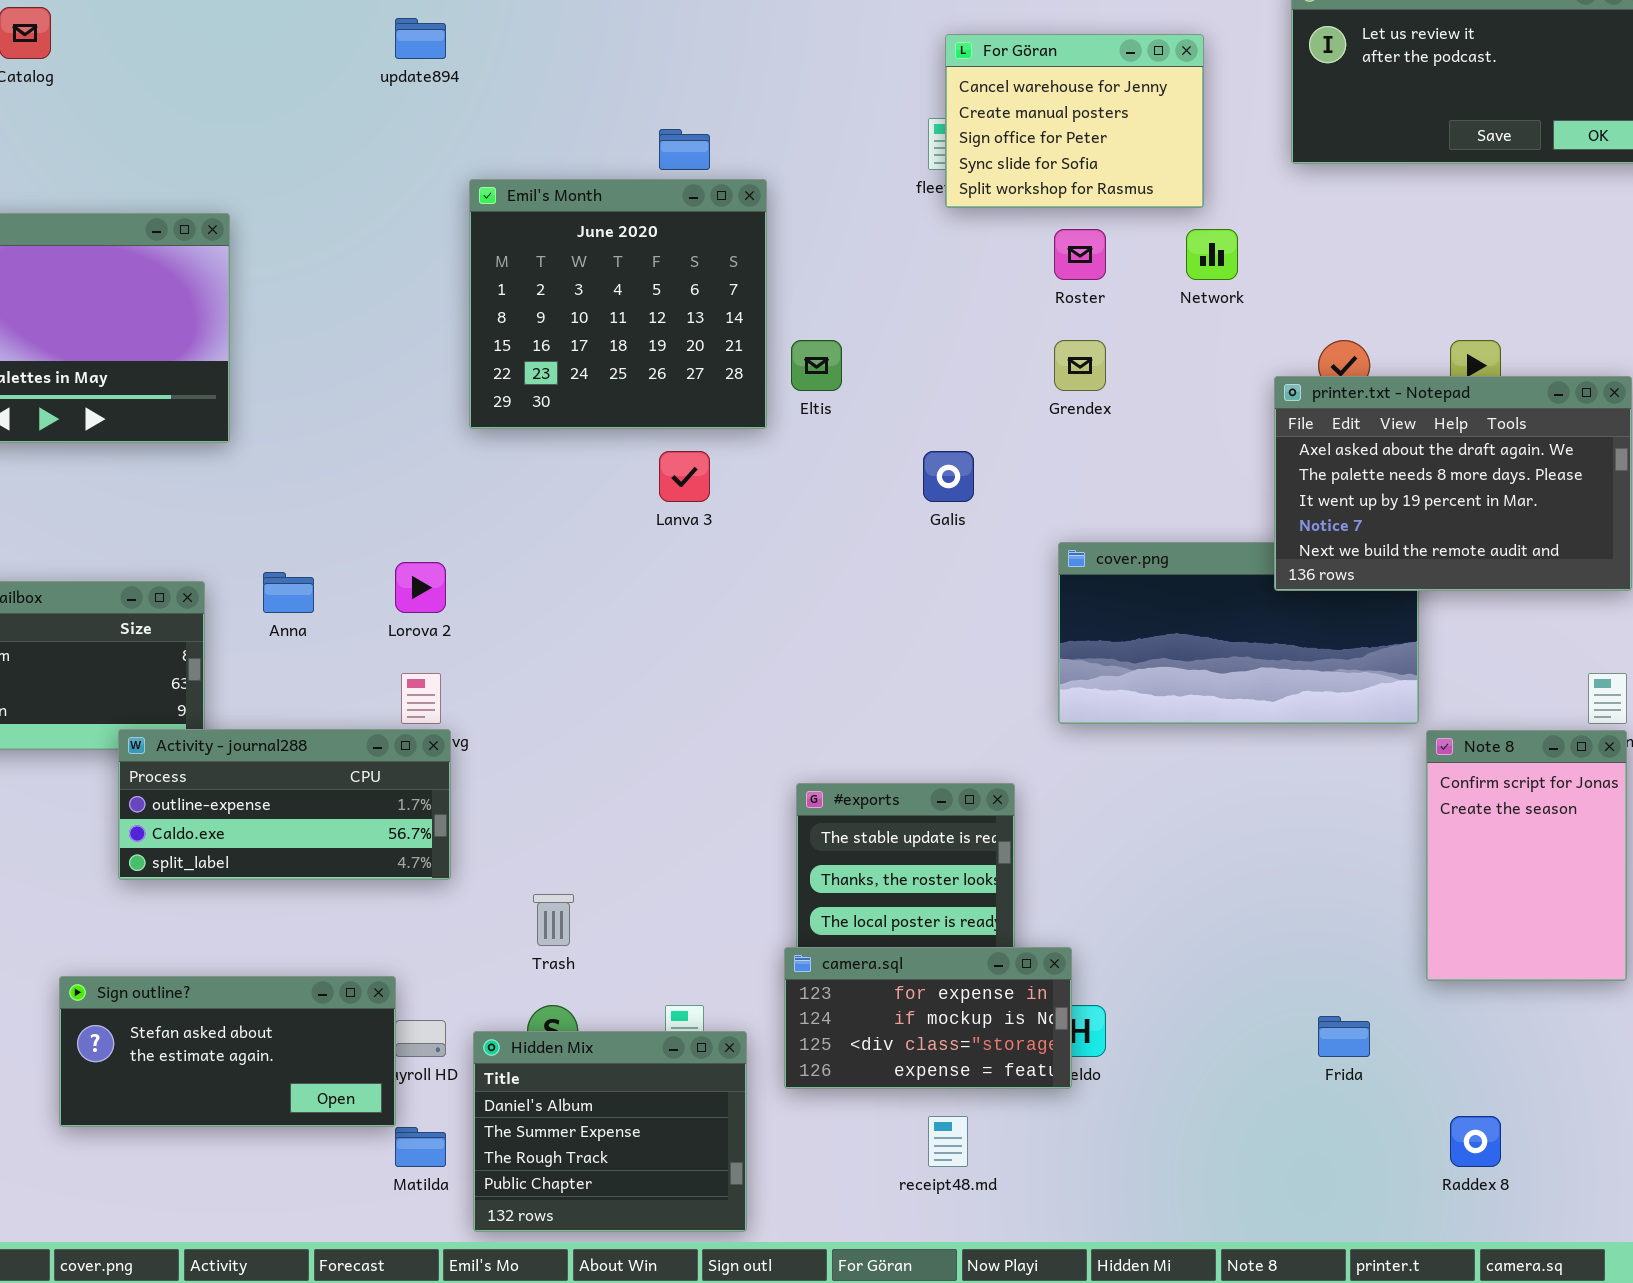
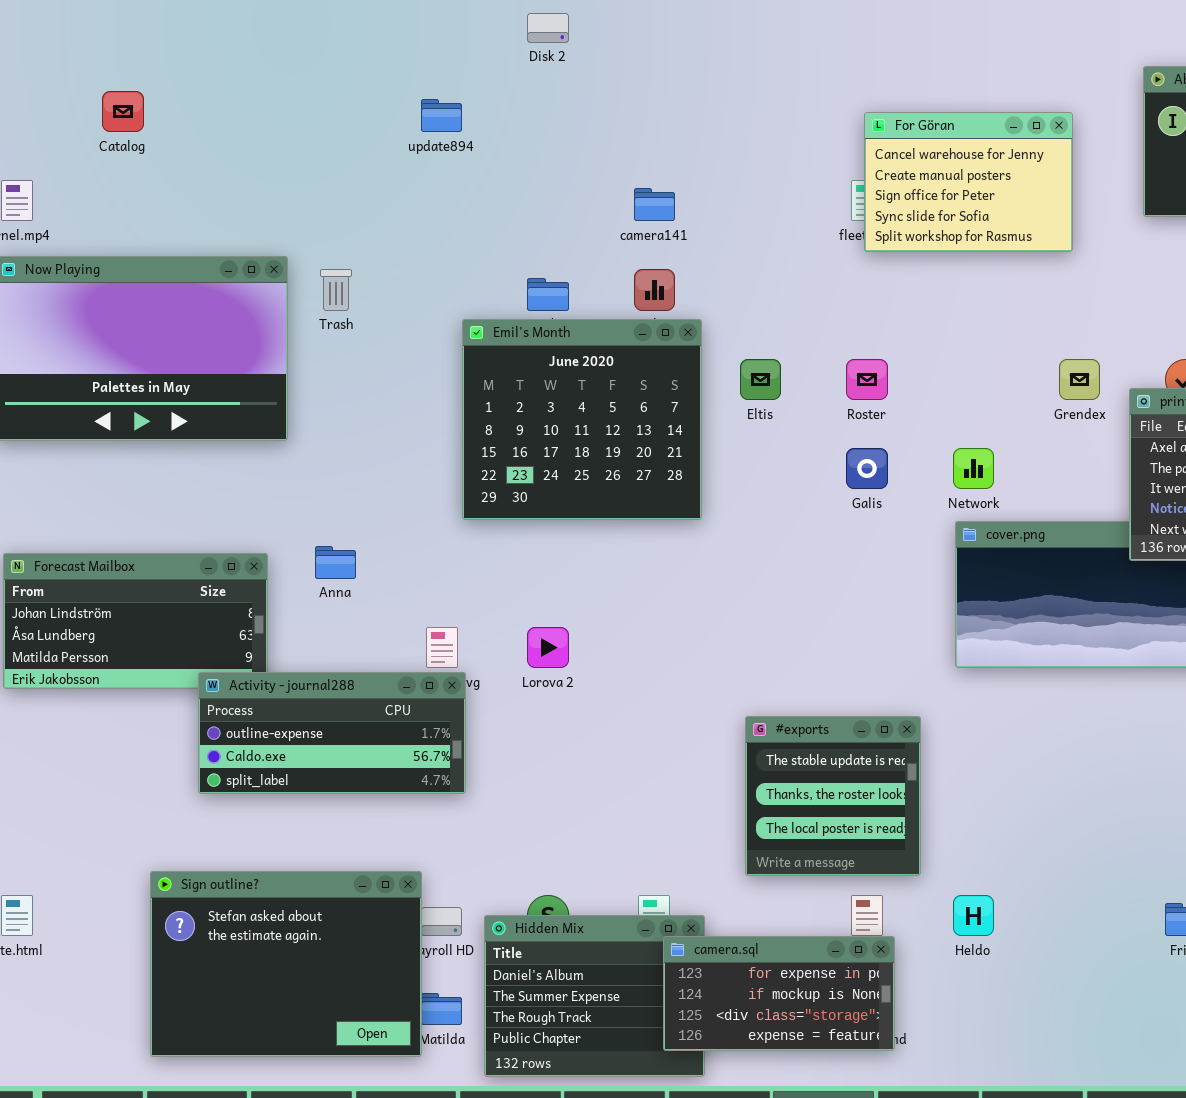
Emil's Month: [469,179,767,429] -> [462,319,702,520], moved
Roster: [1054,229,1106,280] -> [846,359,888,400], moved
Network: [1186,229,1238,280] -> [953,448,994,489], moved
Grendex: [1054,340,1106,391] -> [1059,359,1100,400], moved
Lorova 2: [395,562,446,613] -> [527,627,569,668], moved
Trash: [533,894,574,946] -> [320,269,352,311], moved
camera.sql: [784,947,1072,1089] -> [663,936,895,1051], moved
Sign outline?: [59,976,396,1127] -> [150,871,422,1057], resized

